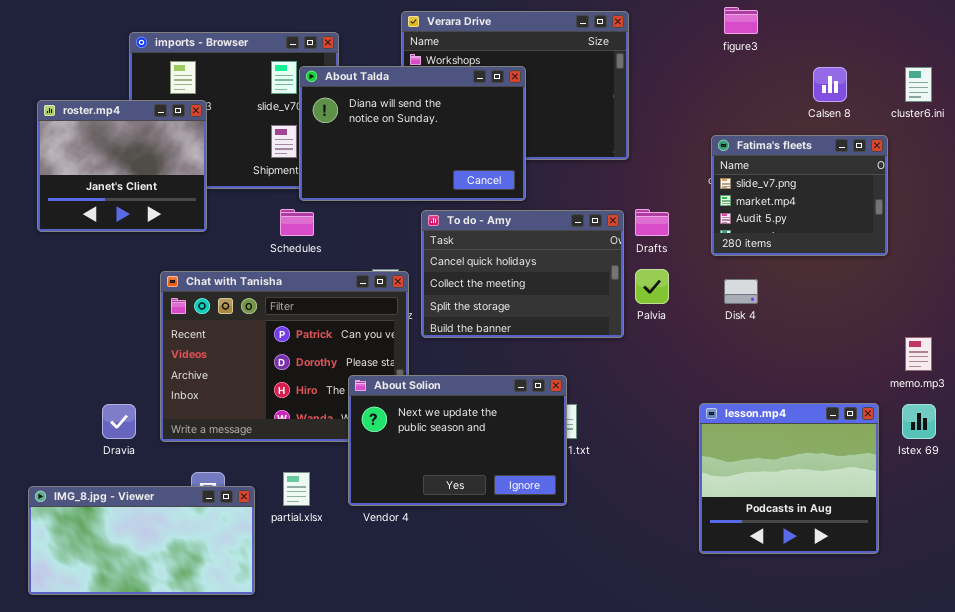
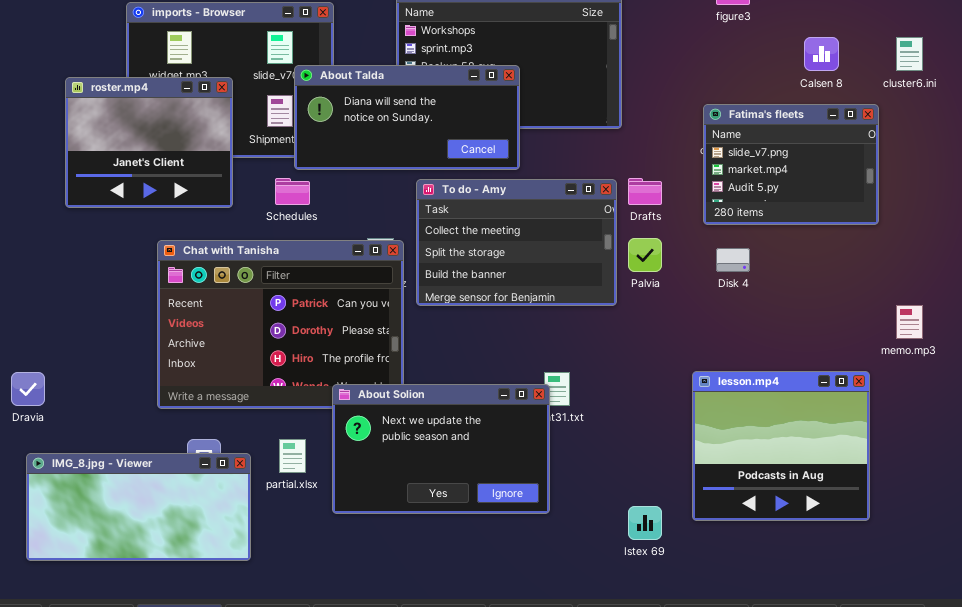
About Talda: [299,66,526,201] -> [294,65,520,170], resized
roster.mp4: [37,100,207,232] -> [65,77,233,208], moved
To do - Amy: [421,210,624,338] -> [416,179,617,306], scrolled down 1 row
About Solion: [348,375,567,506] -> [332,384,550,514], moved
Dravia: [102,404,136,439] -> [11,372,45,406], moved
Istex 69: [902,404,936,439] -> [628,506,662,540], moved

